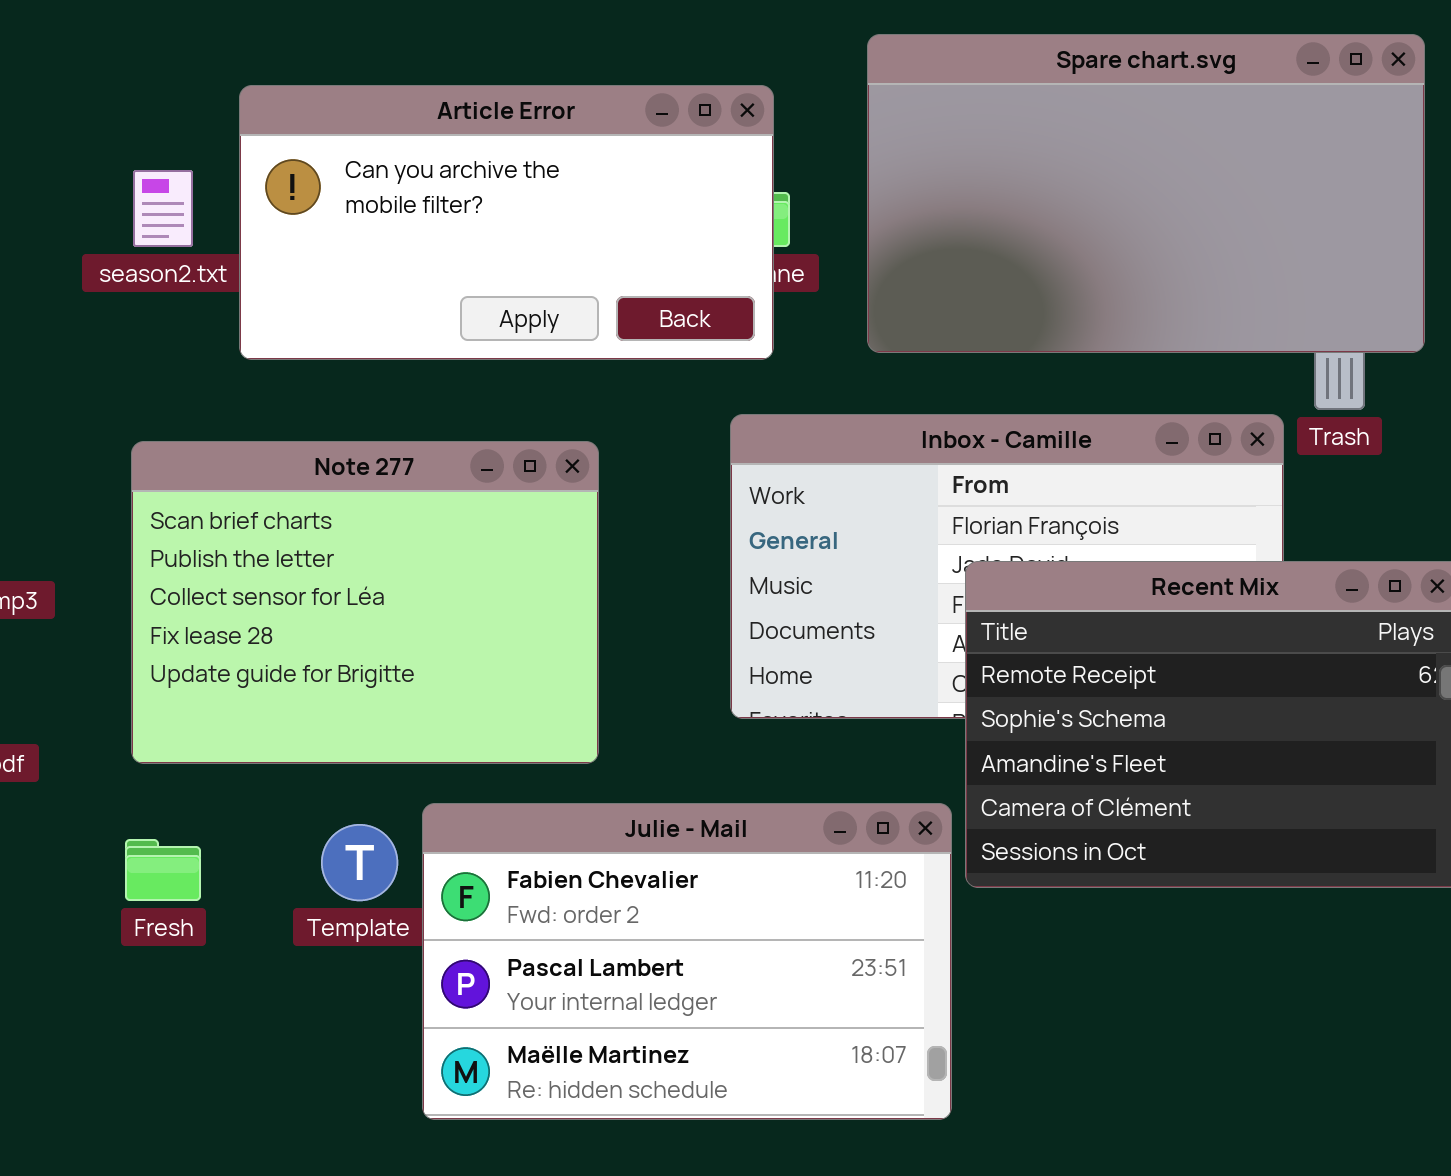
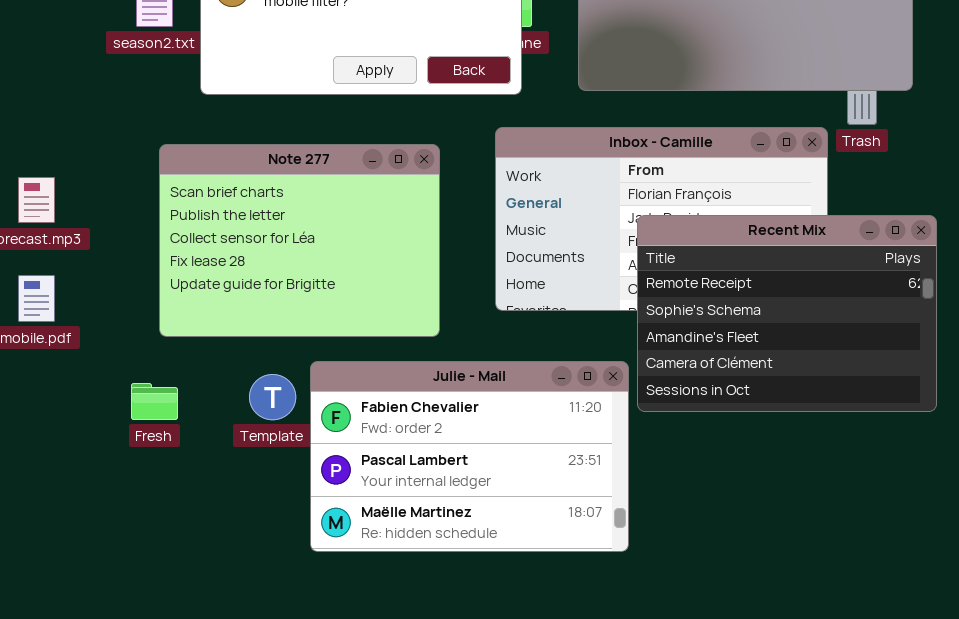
Note 277: [131,441,599,764] -> [159,144,440,337], moved

